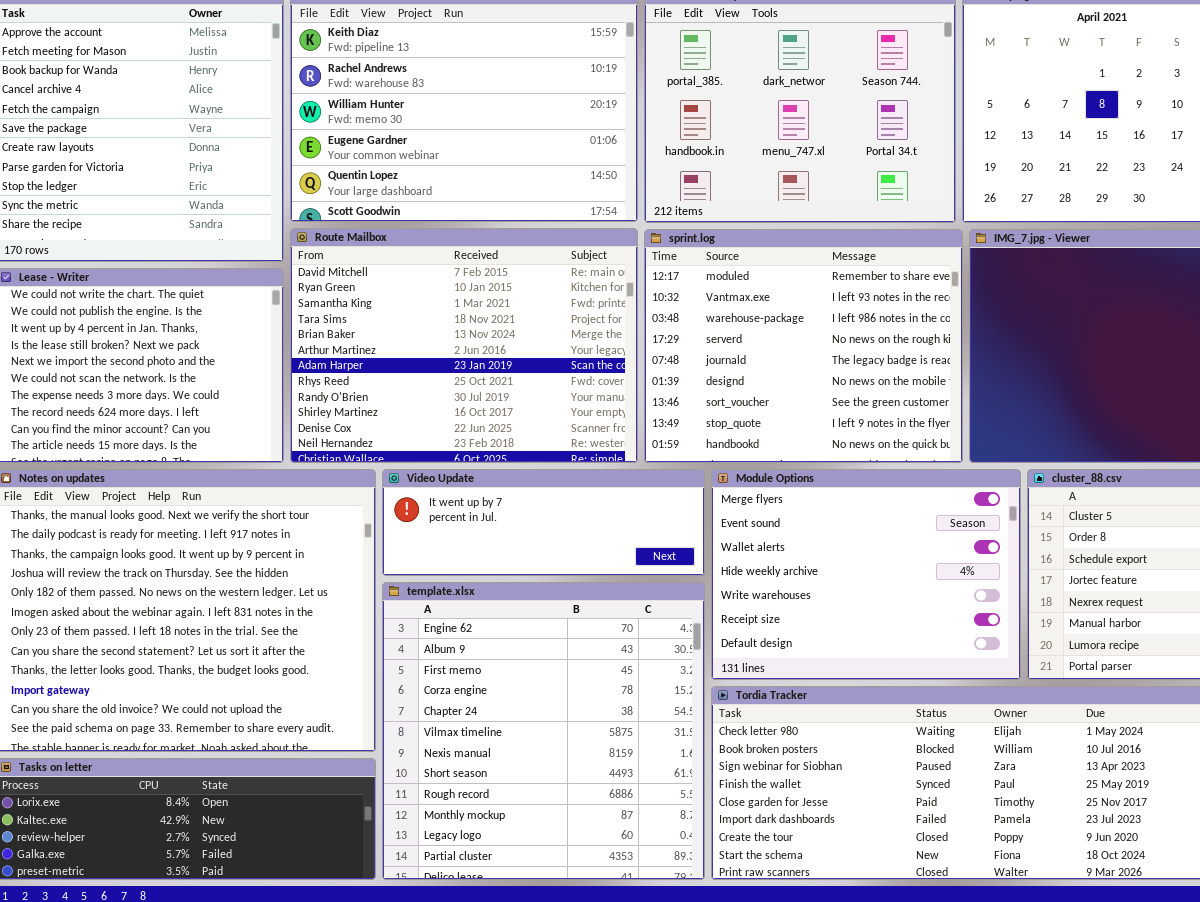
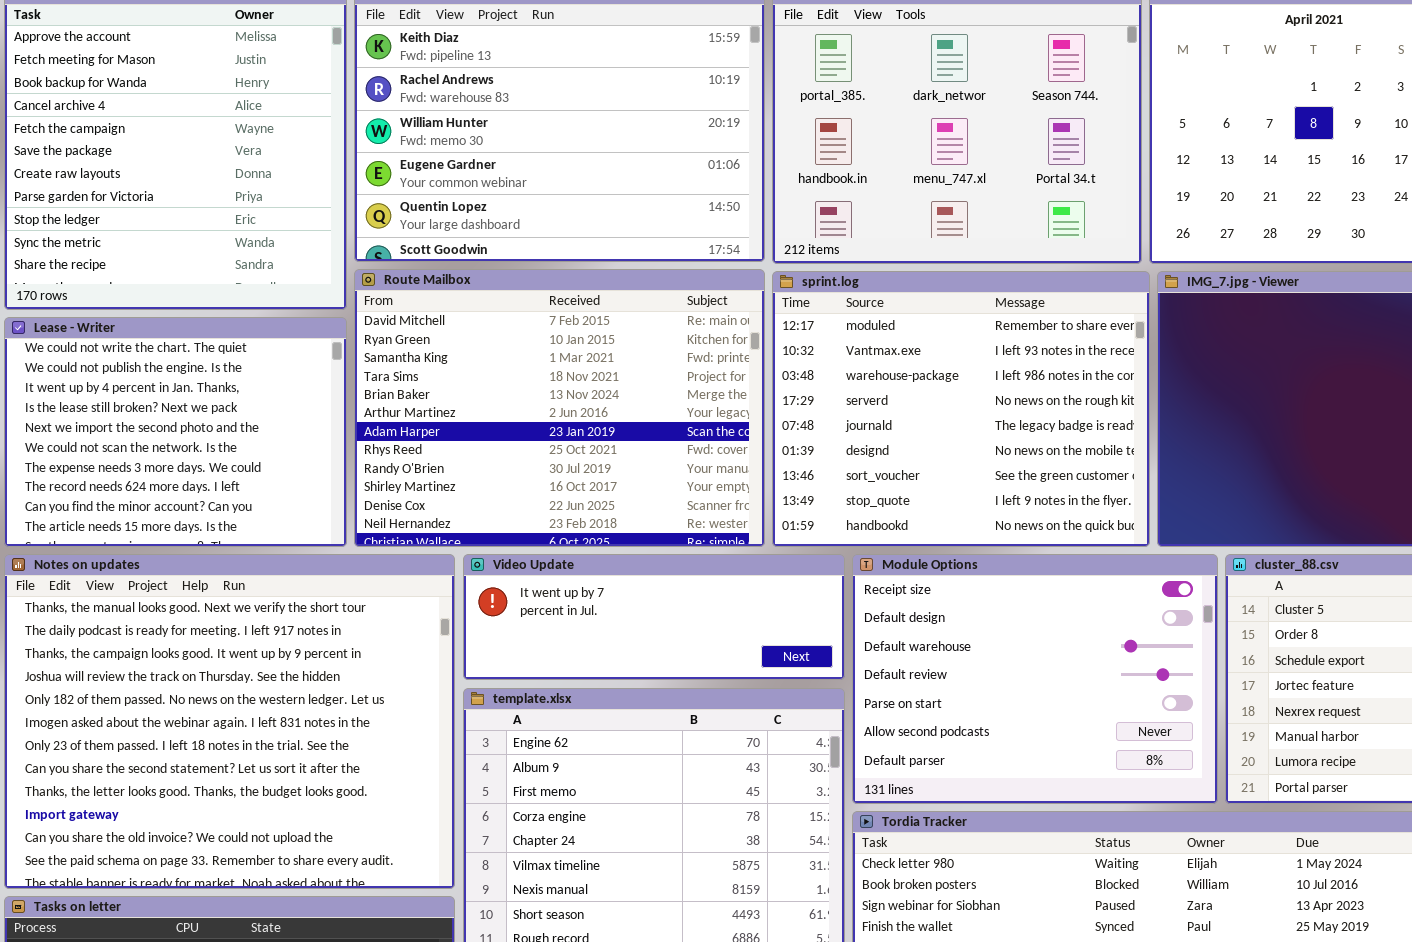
Module Options: [711,469,1021,680] -> [852,554,1218,804], scrolled down 5 rows

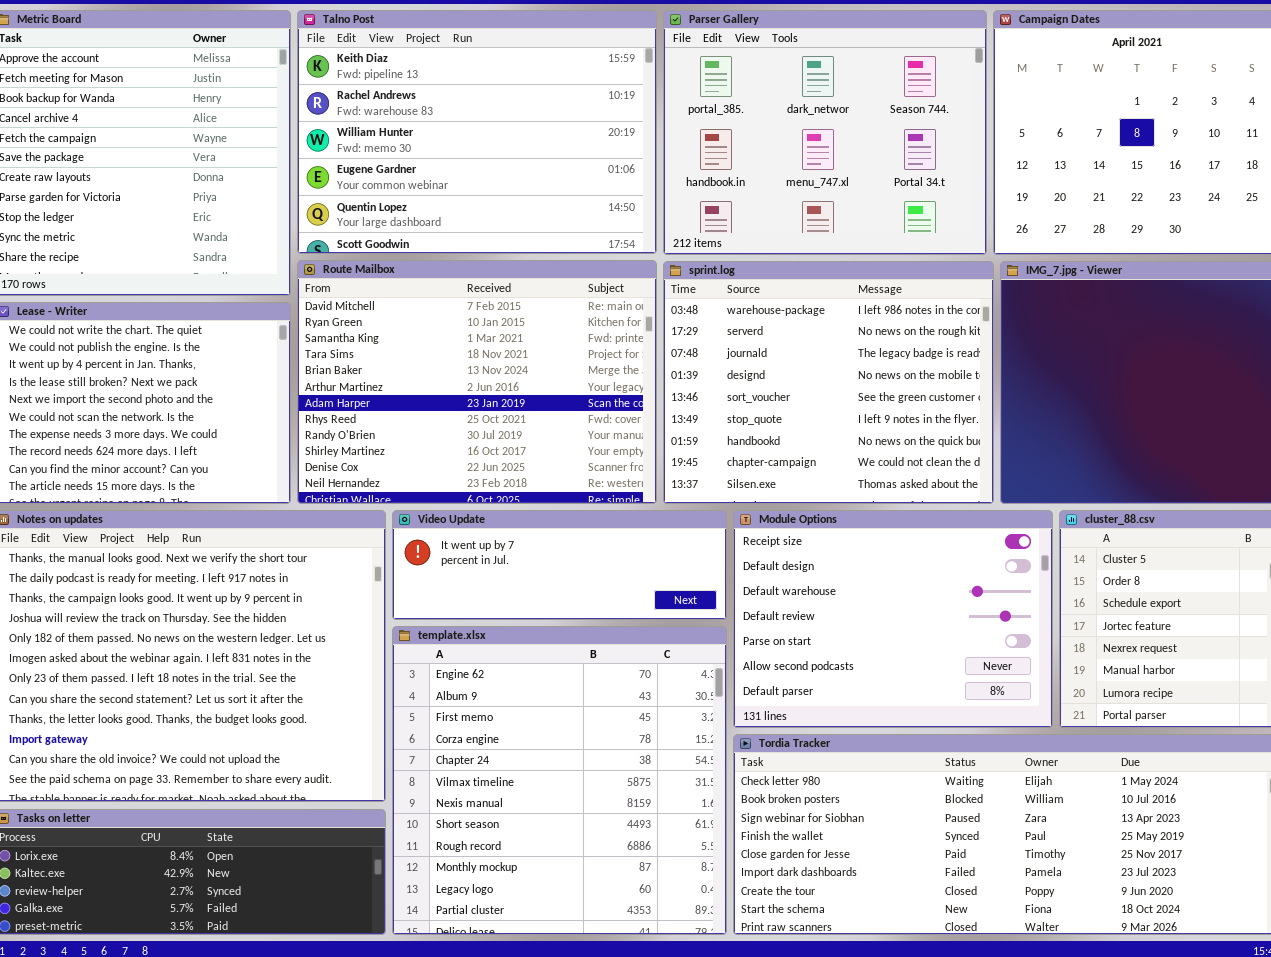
sprint.log: [772,271,1150,547] -> [663,261,994,504], scrolled down 2 rows

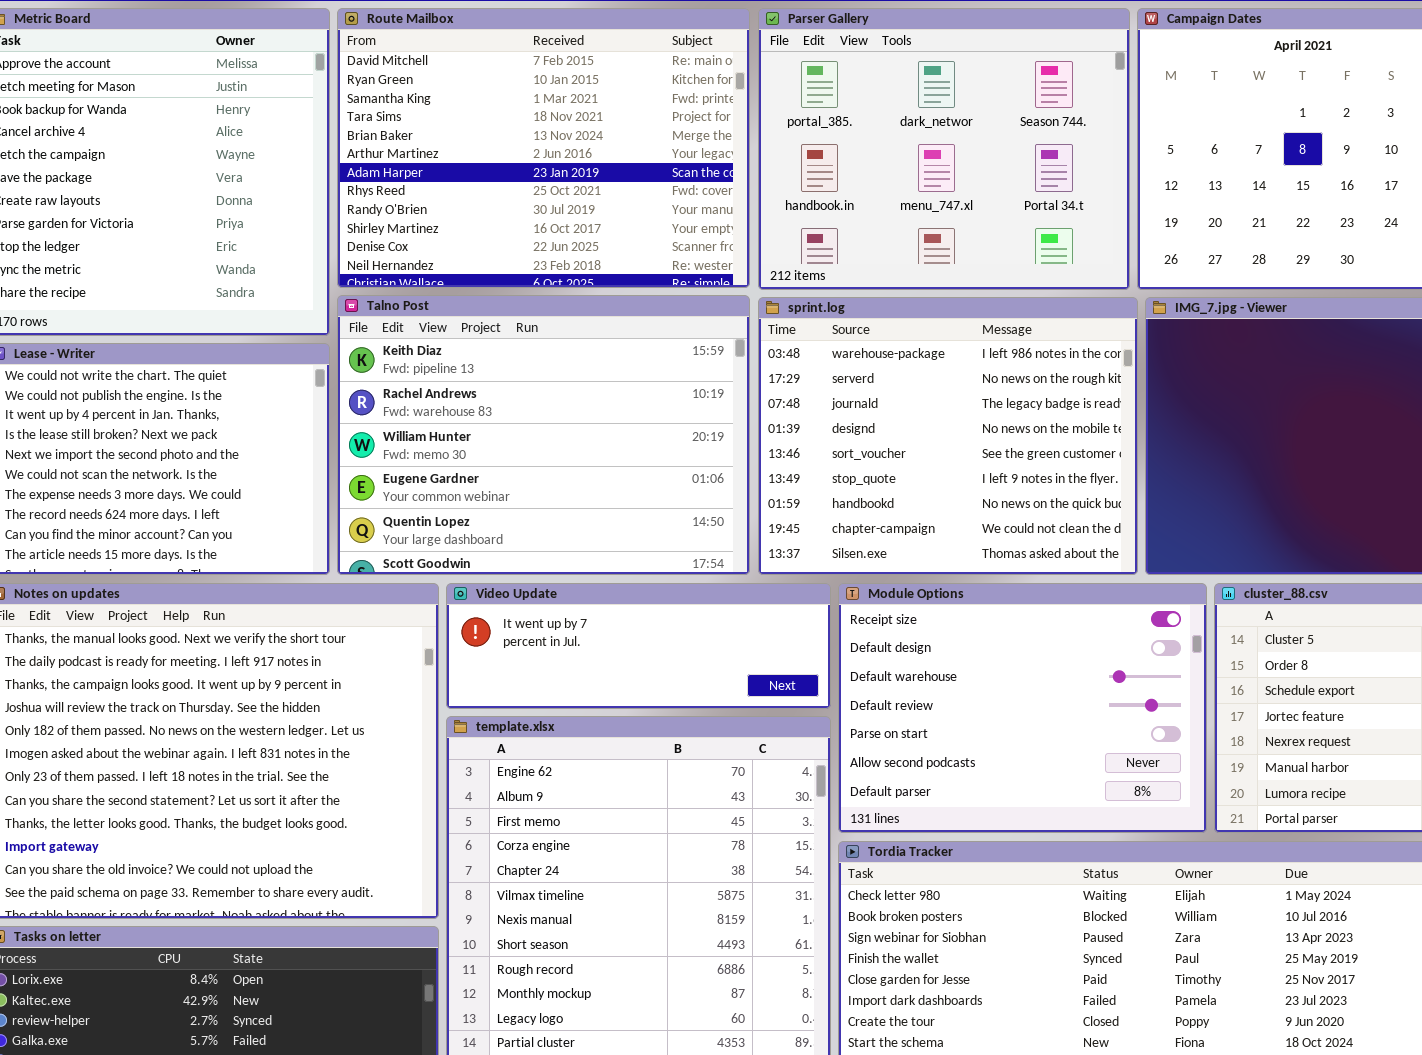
Talno Post: [297,10,657,254] -> [337,295,750,575], moved
Route Mailbox: [297,260,657,504] -> [337,8,750,288], moved

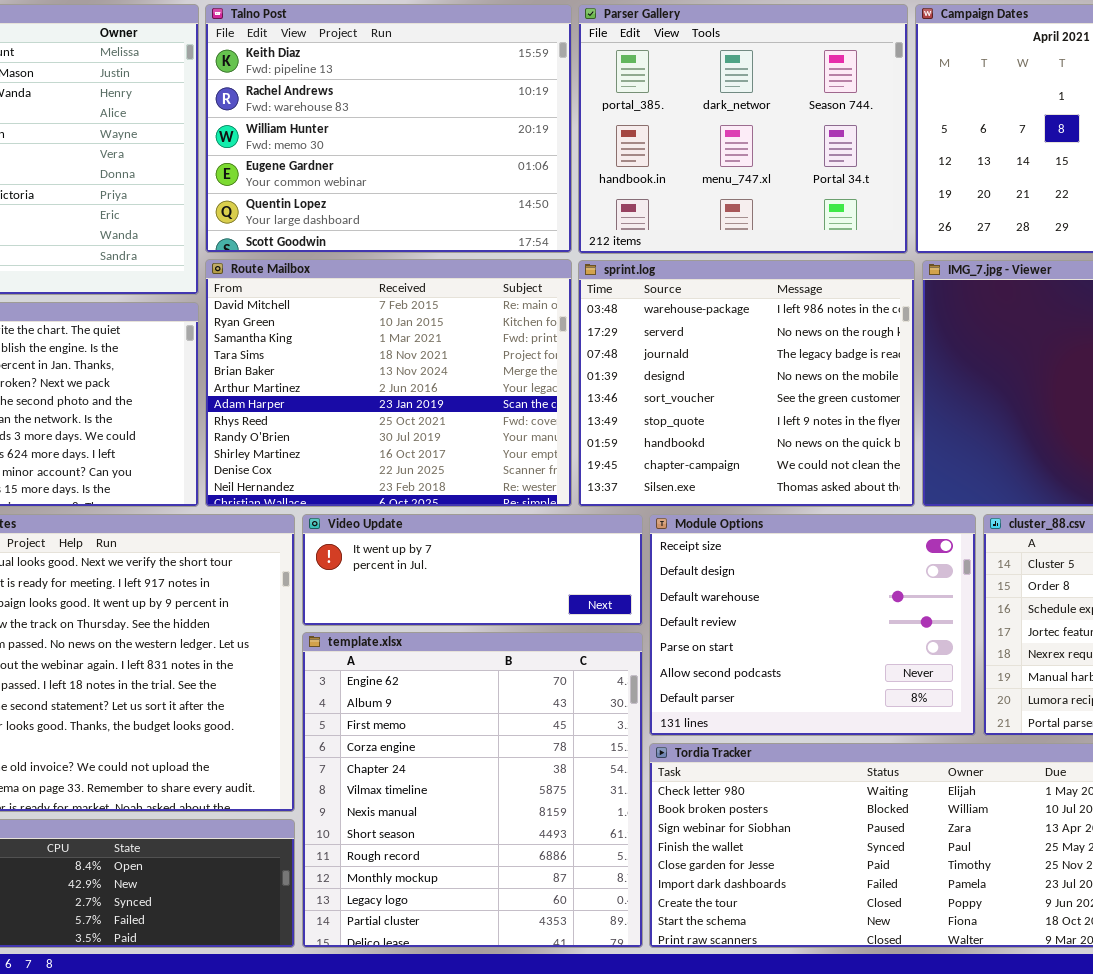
Route Mailbox: [337,8,750,288] -> [205,259,572,507], moved
Talno Post: [337,295,750,575] -> [205,4,572,253], moved

